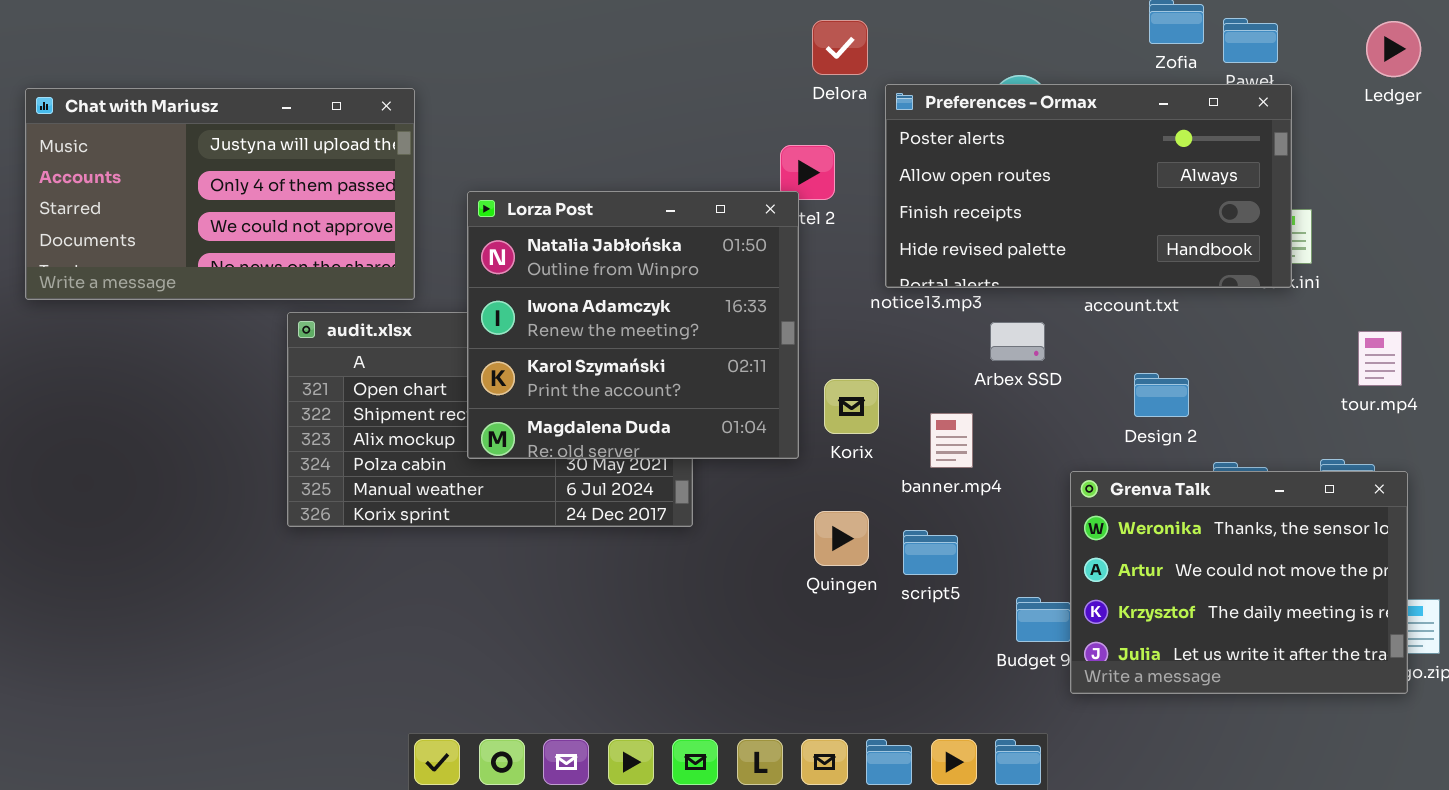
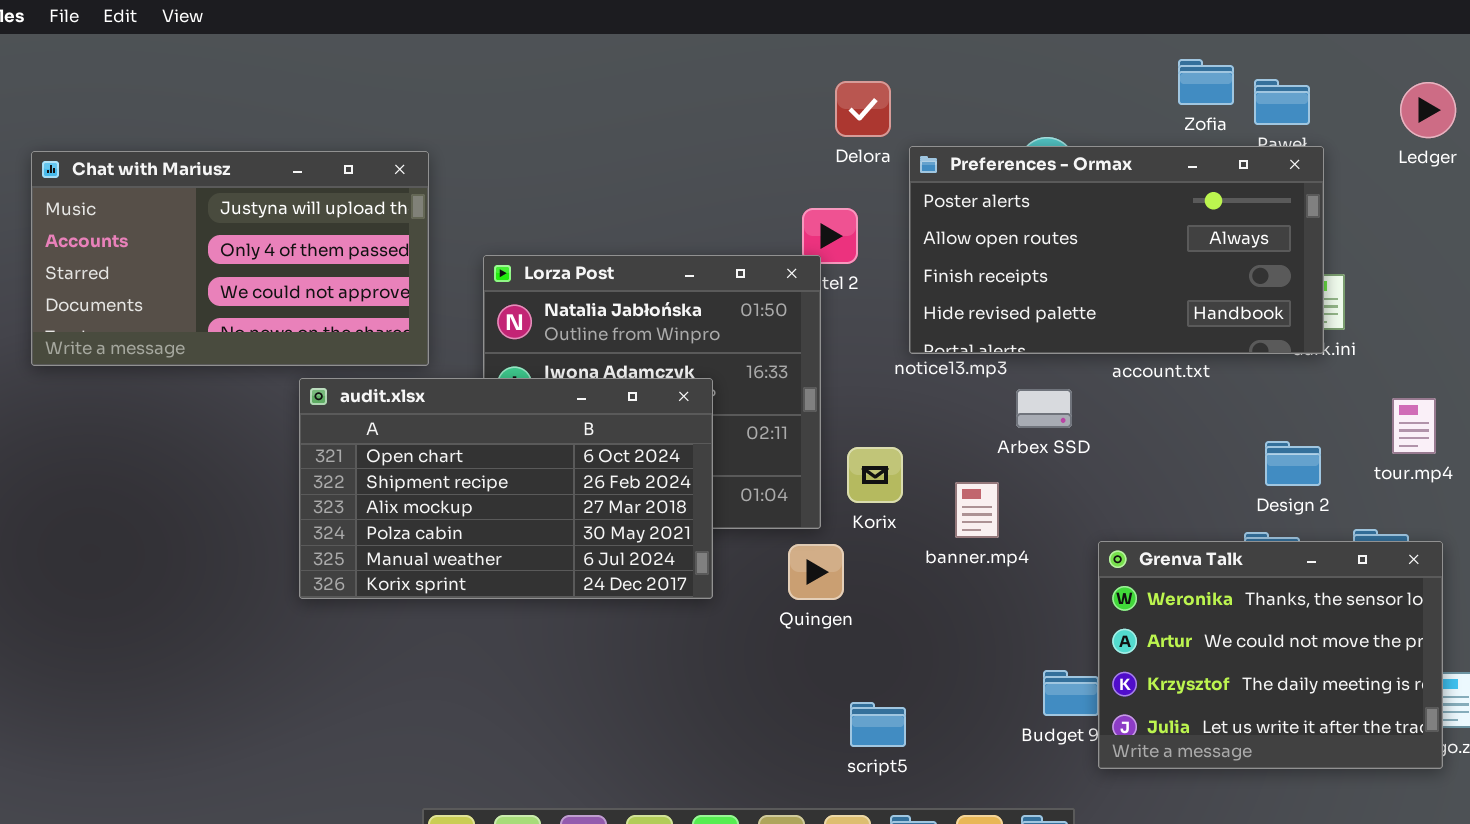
audit.xlsx: [287,312,693,527] -> [299,378,713,599], raised
Design 2: [1134,373,1189,417] -> [1265,441,1321,486], moved
Quingen: [814,511,869,566] -> [788,544,844,600], moved
script5: [903,530,958,575] -> [850,702,906,747], moved

